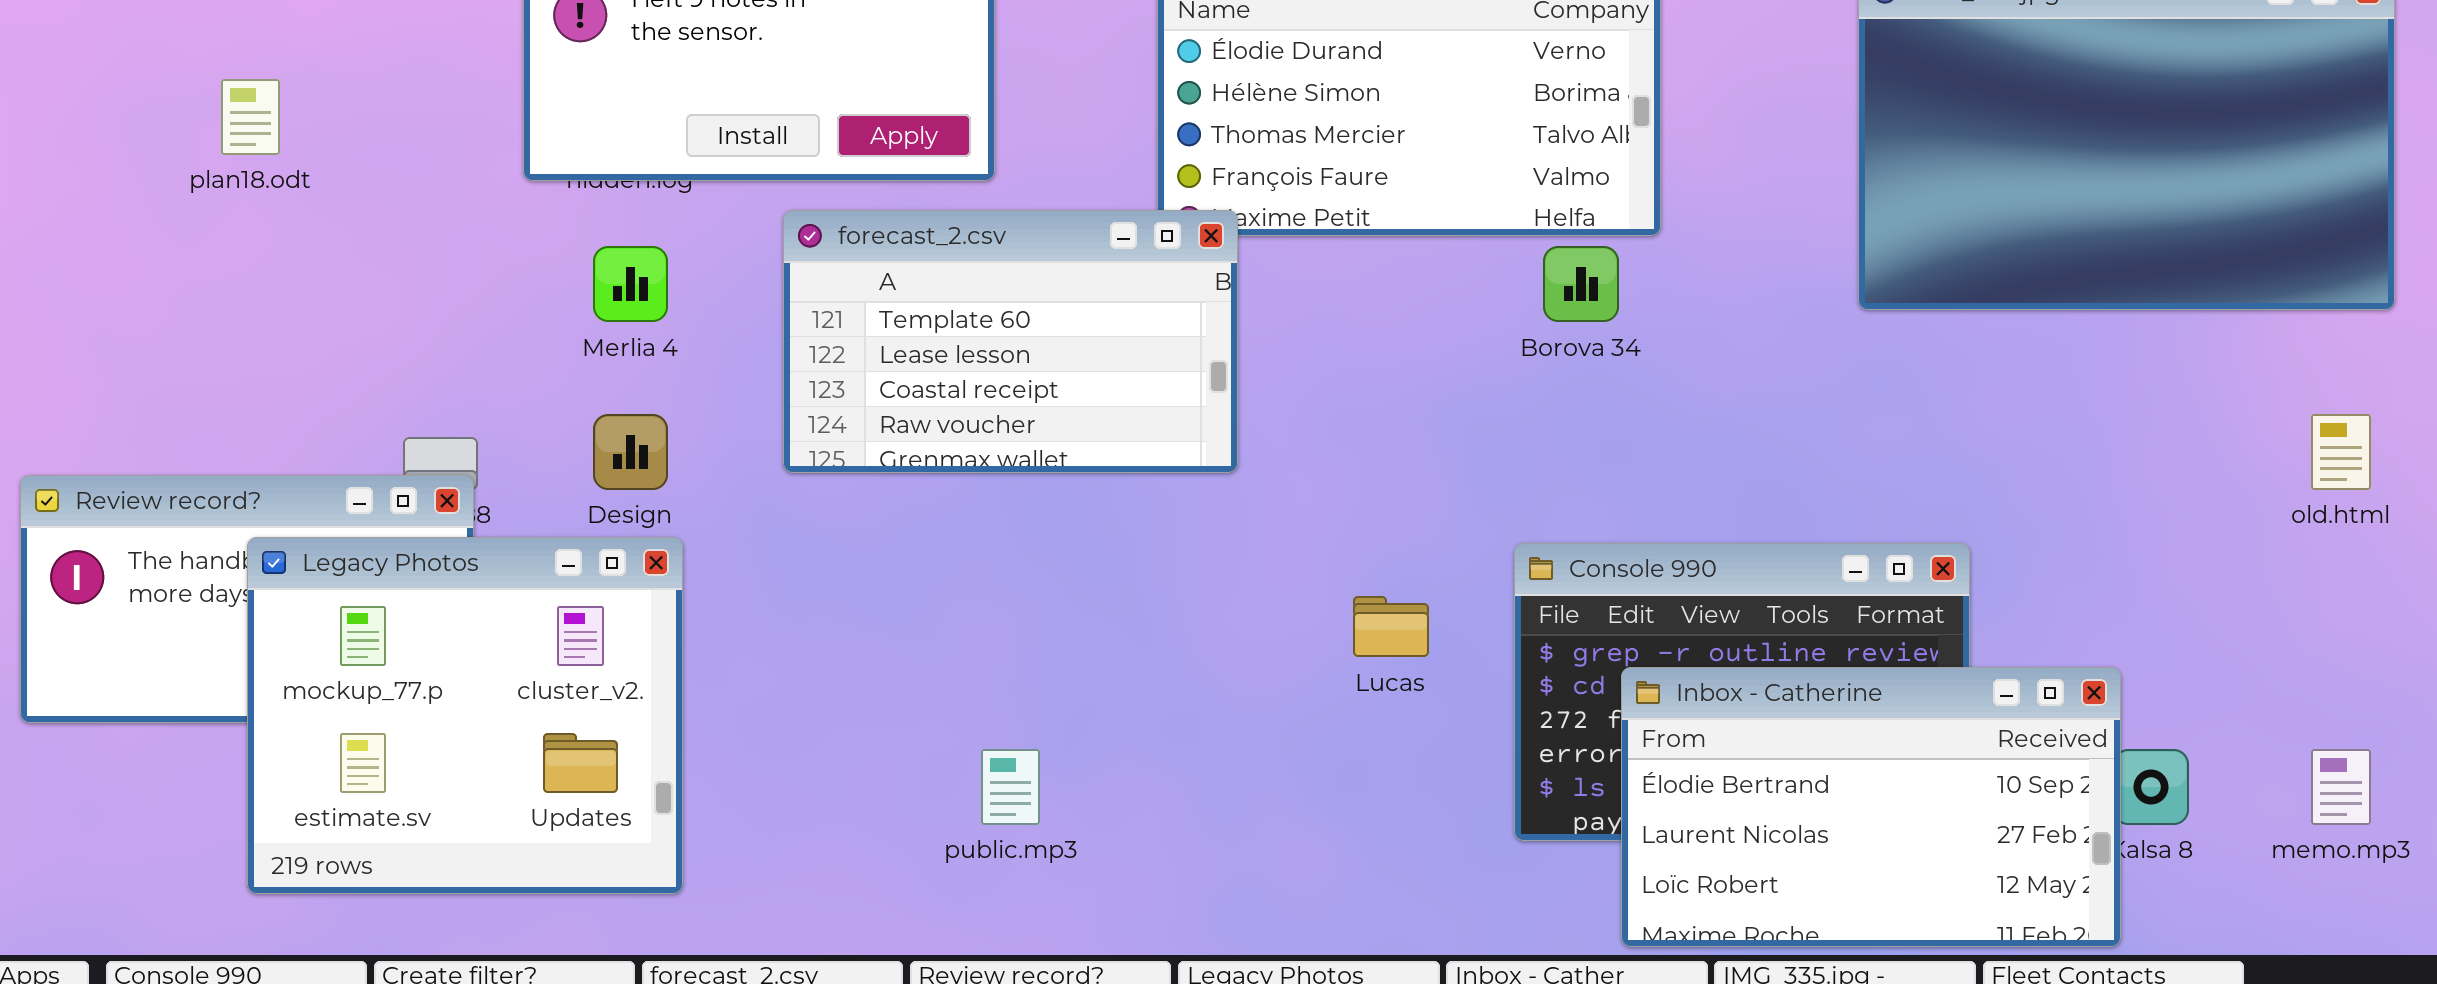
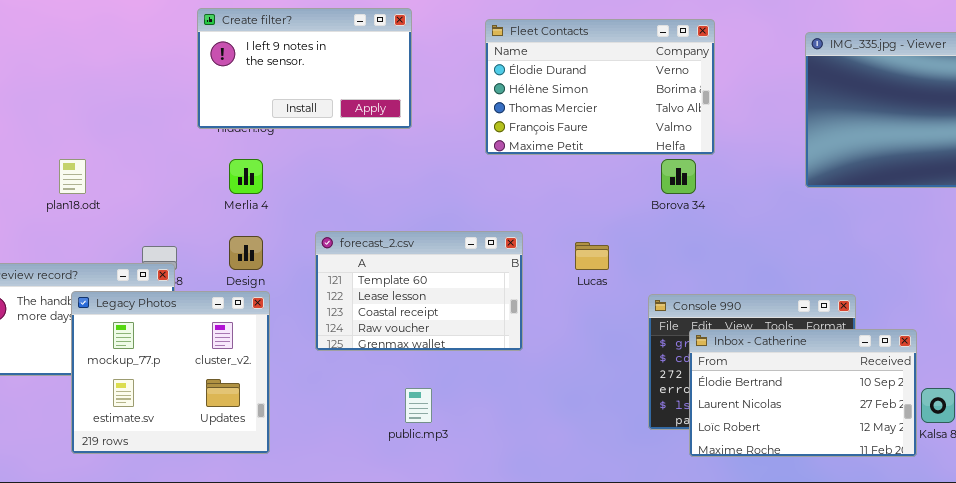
plan18.odt: [221,79,280,155] -> [59,159,86,194], moved
forecast_2.csv: [783,210,1238,473] -> [315,231,523,351], moved
Lucas: [1353,596,1429,657] -> [575,242,609,270], moved
Inbox - Catherine: [1621,667,2121,947] -> [689,329,917,457], moved

